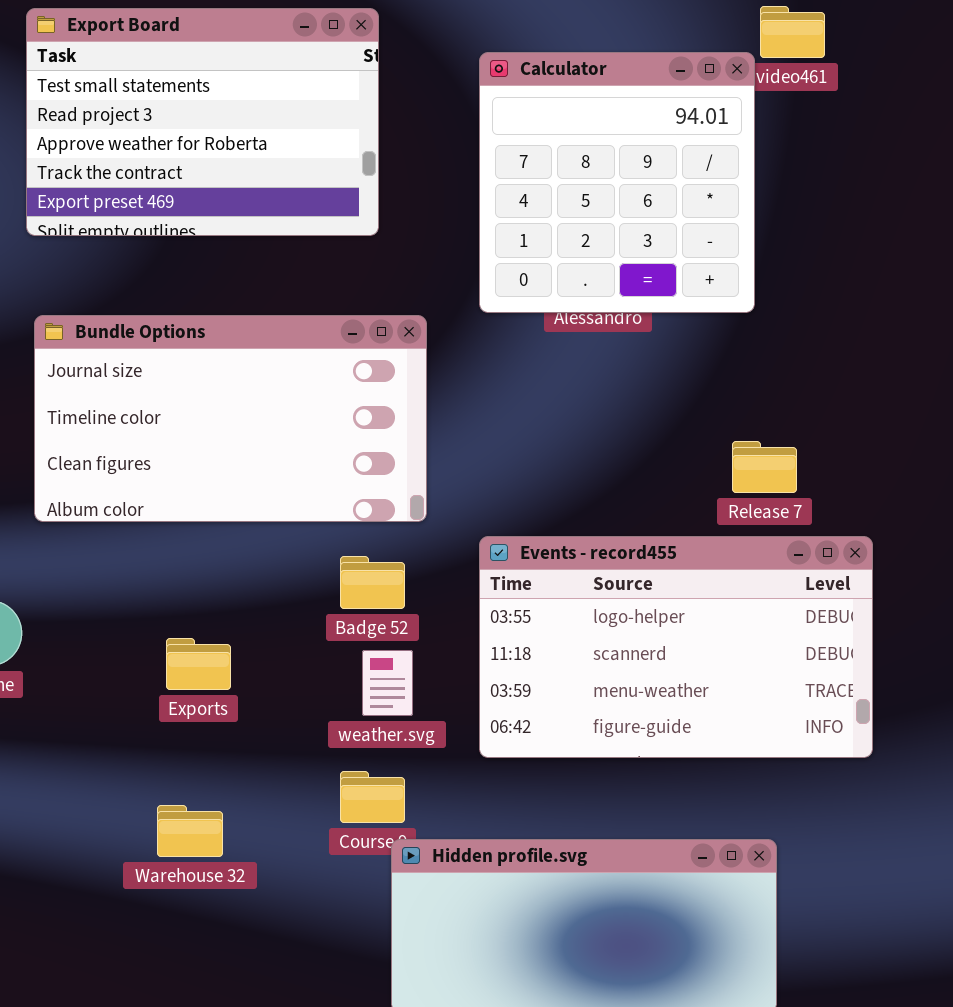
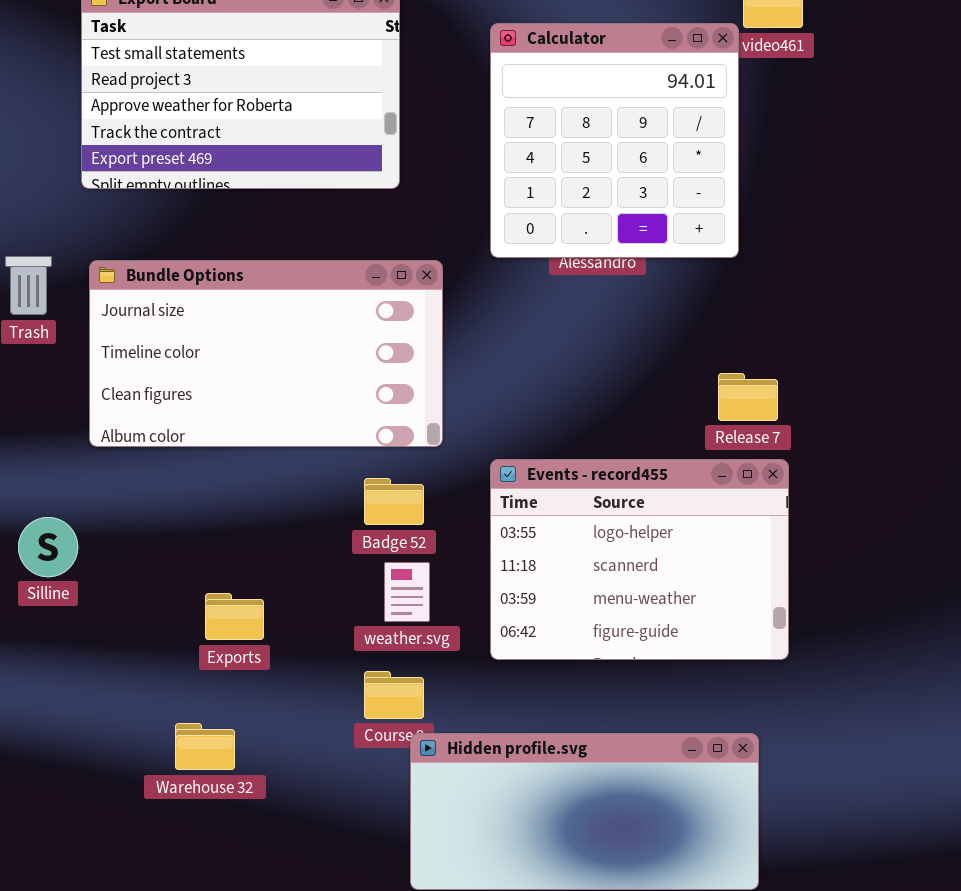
Events - record455: [479,536,873,758] -> [490,459,789,660], resized
Exports: [166,638,231,690] -> [205,593,264,640], moved
Warehouse 32: [157,805,223,857] -> [175,723,235,770], moved

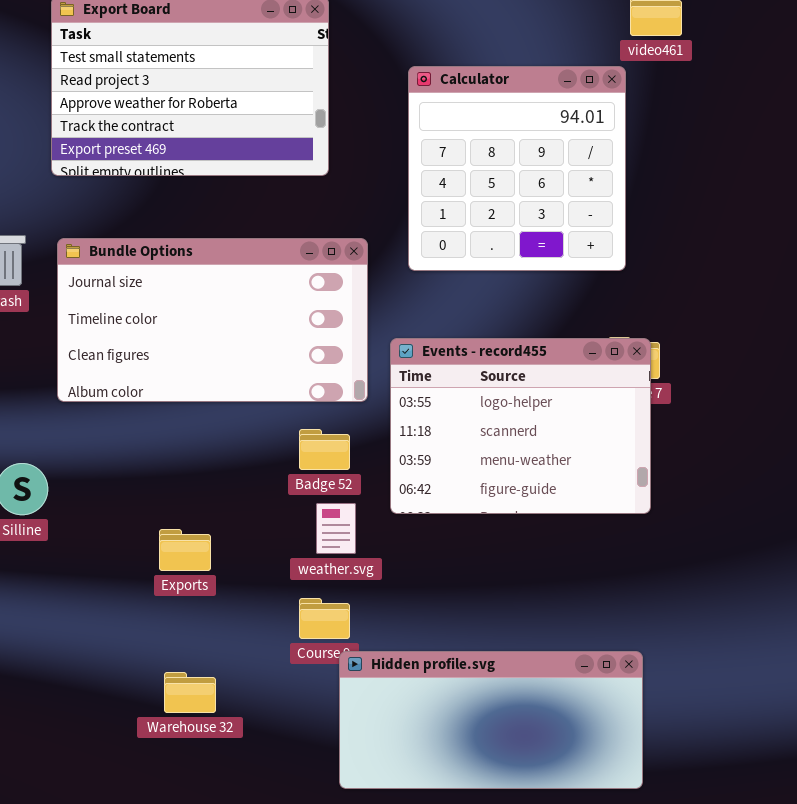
Calculator: [490,23,739,258] -> [408,66,626,271], moved
Events - record455: [490,459,789,660] -> [390,338,651,514], moved
Warehouse 32: [175,723,235,770] -> [164,672,216,713], moved

